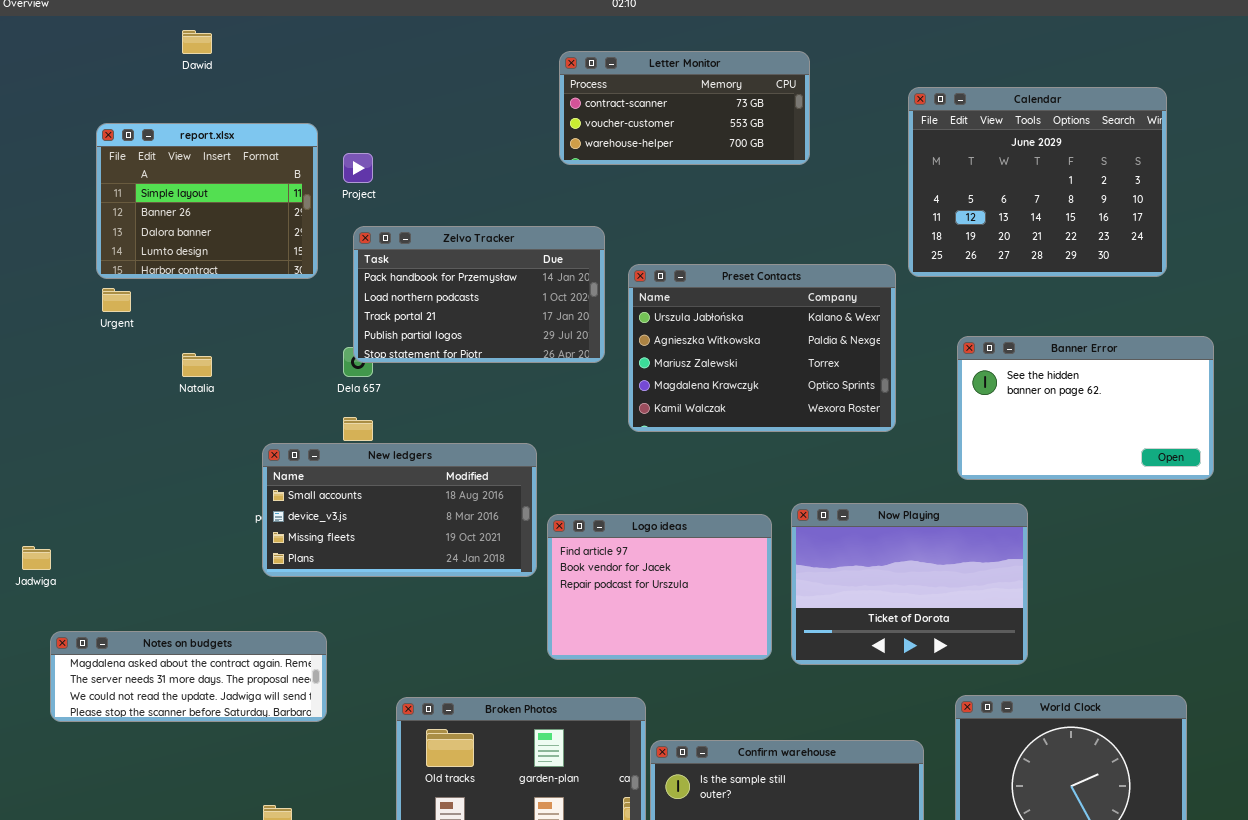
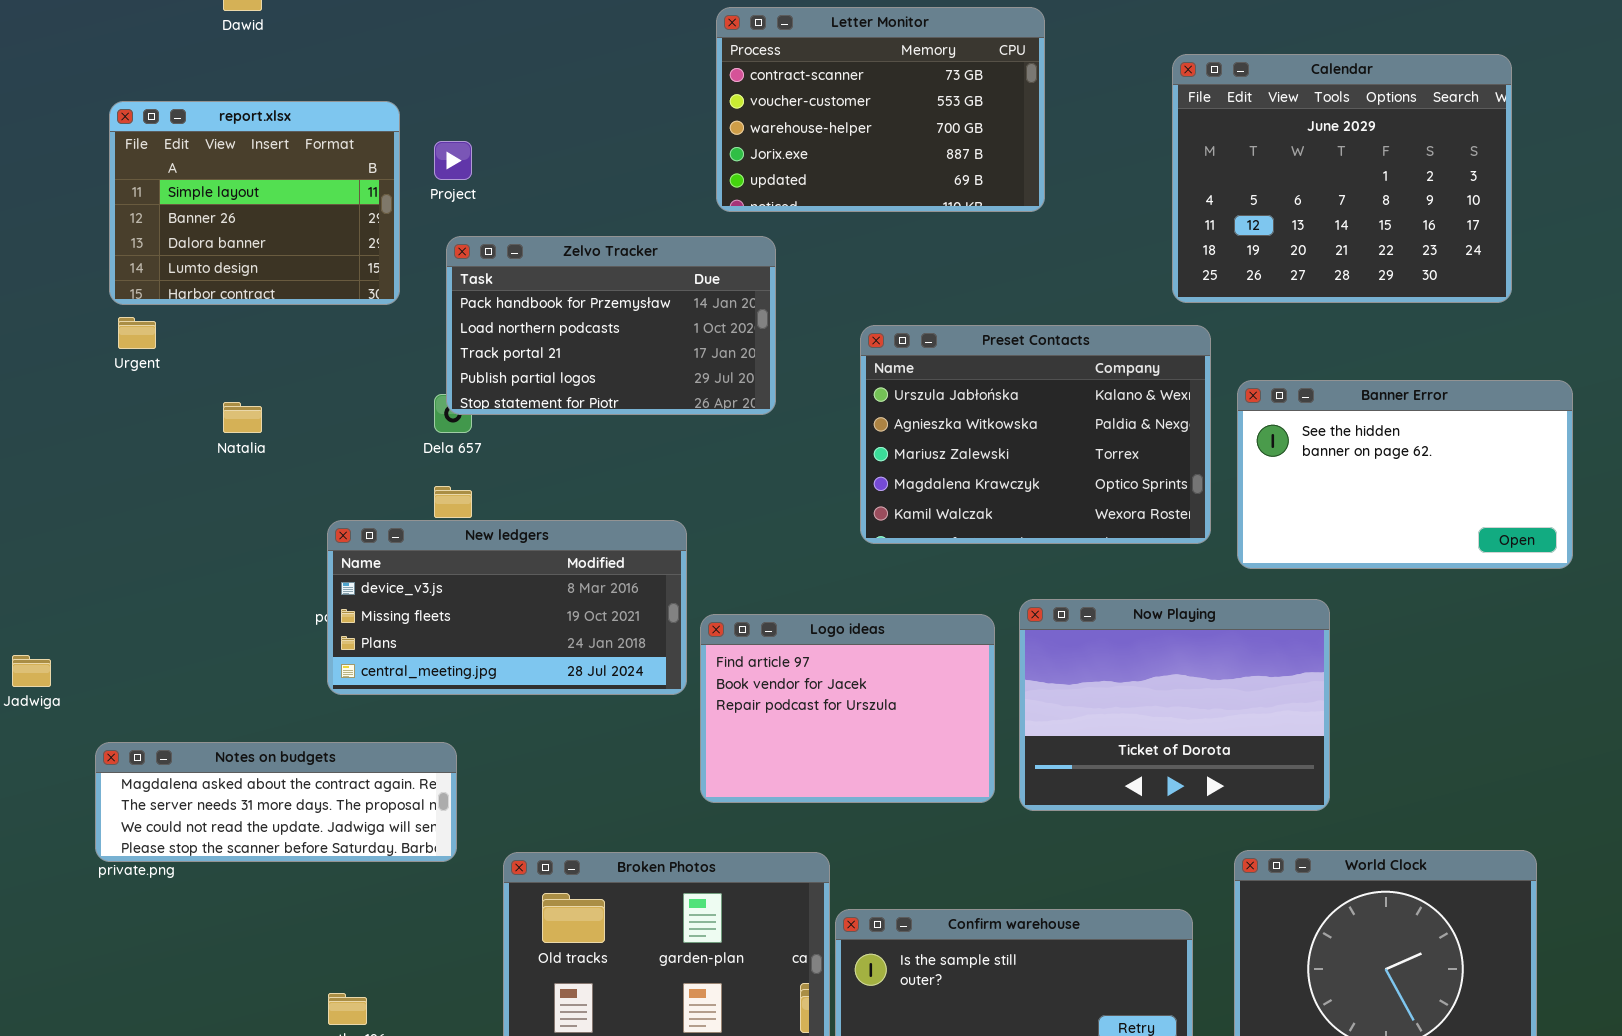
Letter Monitor: [559,51,810,165] -> [716,7,1045,212], resized
Preset Contacts: [628,264,896,432] -> [860,325,1211,544], moved
New ledgers: [262,443,537,577] -> [327,520,687,695], scrolled down 1 row
Notes on budgets: [50,631,327,722] -> [95,742,457,862], moved

